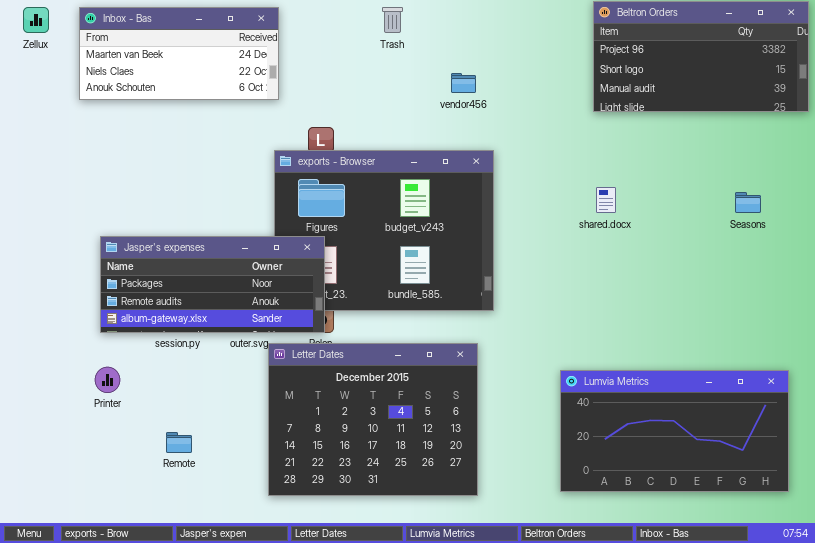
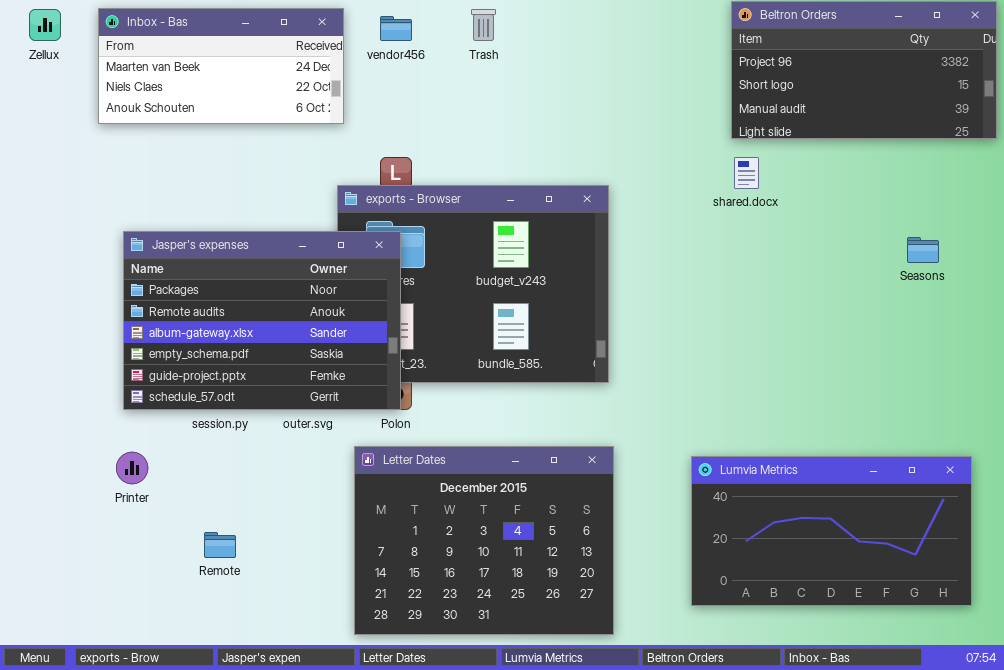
vendor456: [451,73,476,93] -> [380,16,412,41], moved
shared.docx: [596,187,616,213] -> [734,157,759,189], moved
Jasper's expenses: [100,236,325,333] -> [123,231,401,410], resized
Letter Dates: [268,343,478,496] -> [354,446,614,635], moved

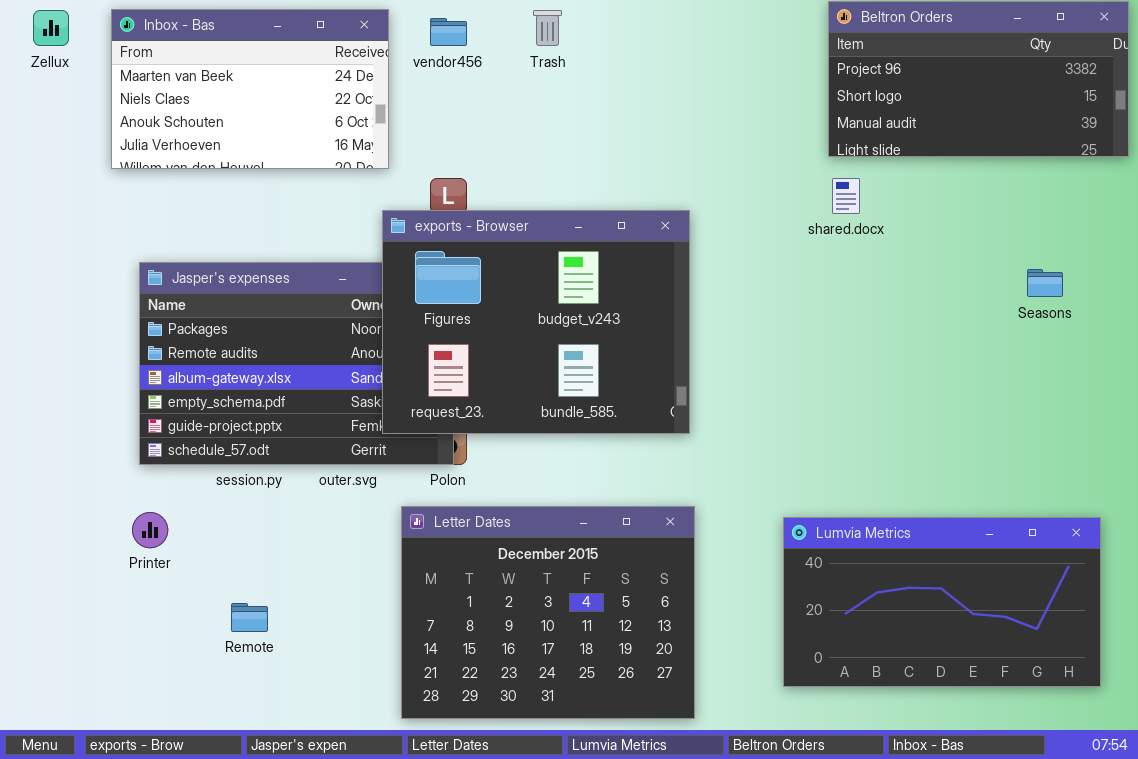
Inbox - Bas: [98,8,344,124] -> [111,9,389,169], resized
exports - Browser: [337,185,609,383] -> [382,210,690,434], raised

